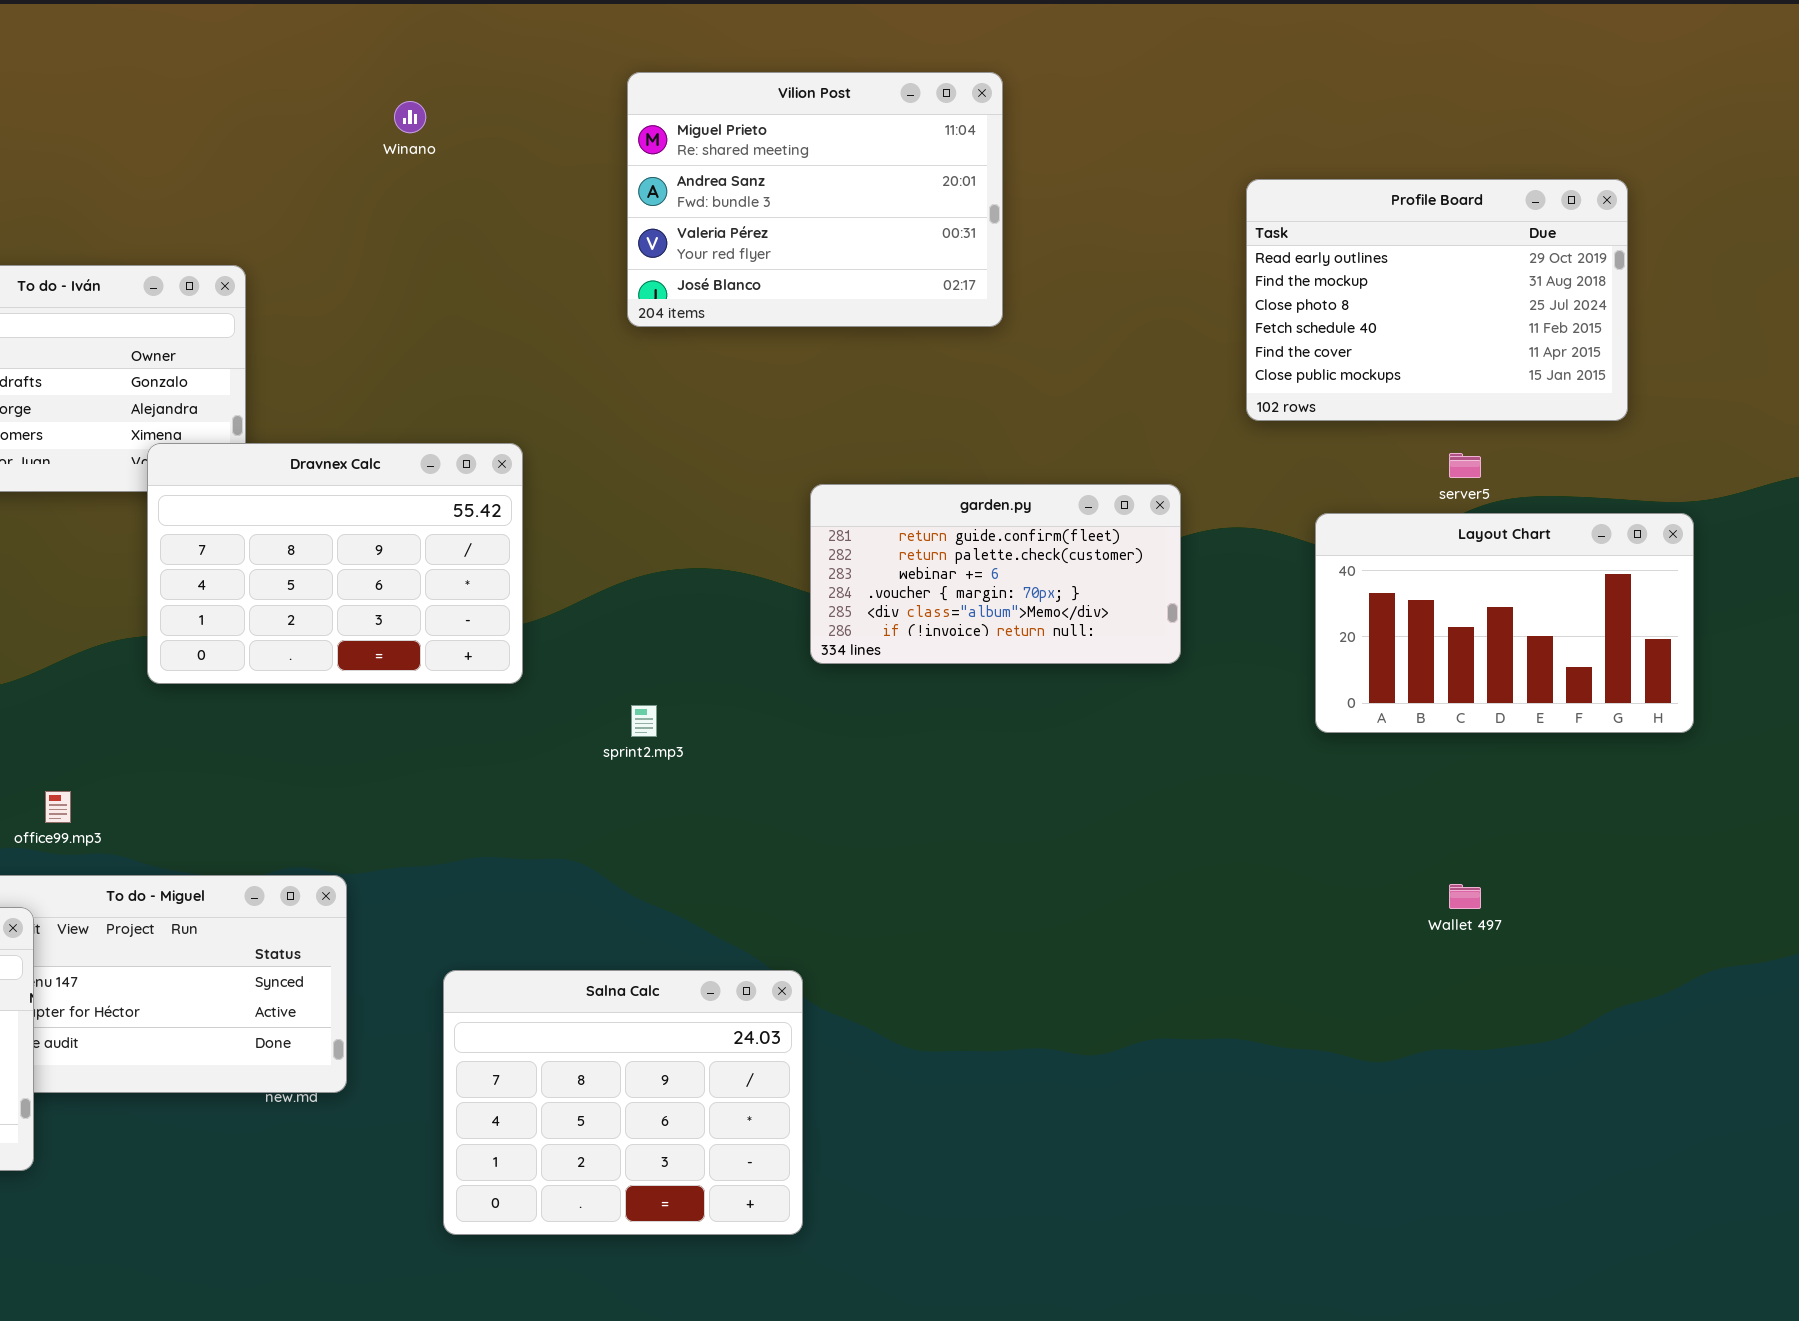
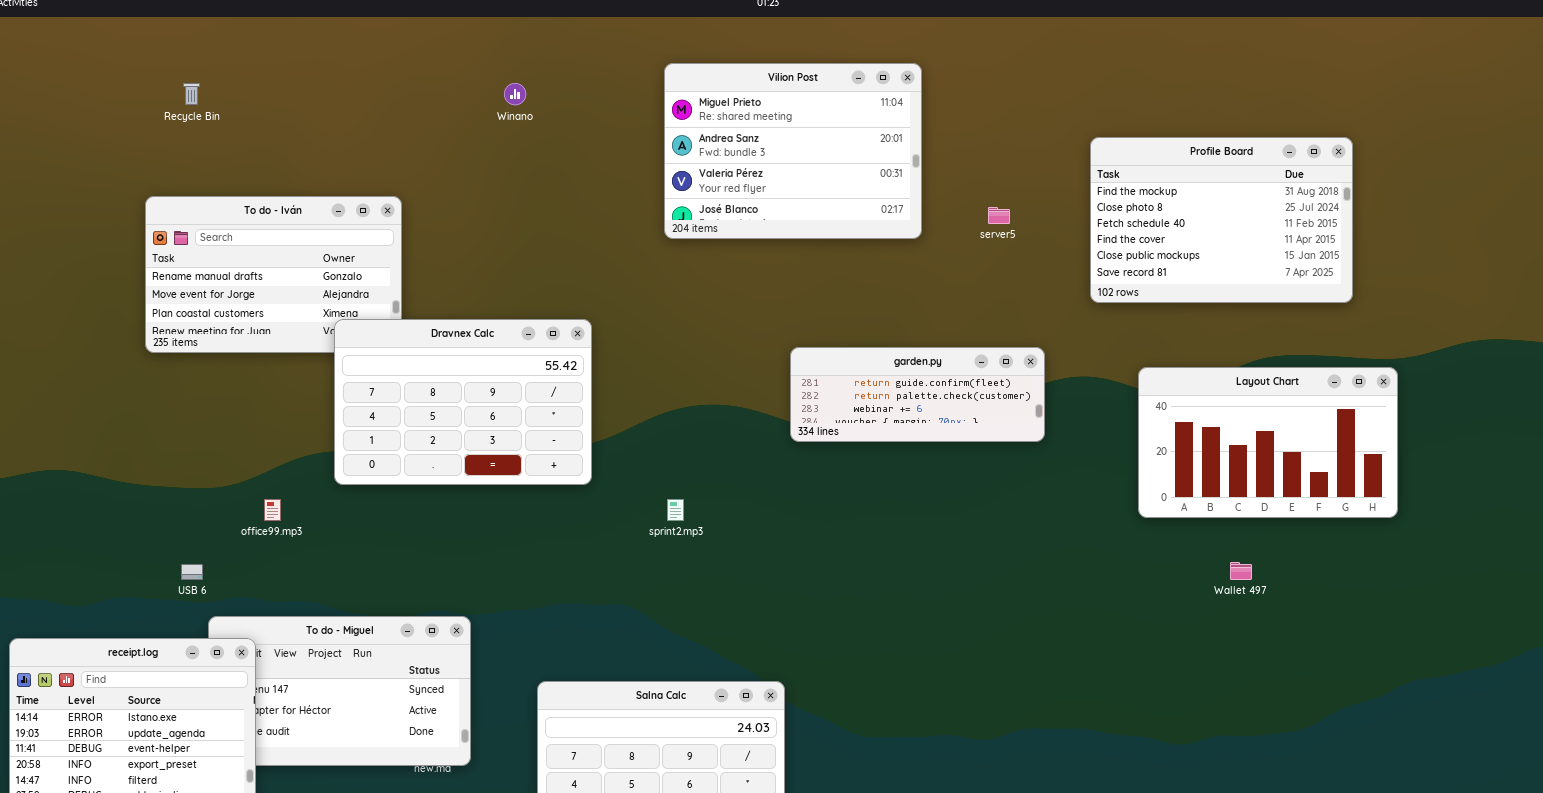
Profile Board: [1246,179,1628,421] -> [1090,137,1353,303], scrolled down 1 row
server5: [1449,453,1481,478] -> [988,207,1010,224], moved
garden.py: [810,484,1181,664] -> [790,347,1045,442], resized
office99.mp3: [45,791,71,823] -> [264,499,281,521], moved
Wallet 497: [1449,884,1481,909] -> [1230,562,1252,580], moved

